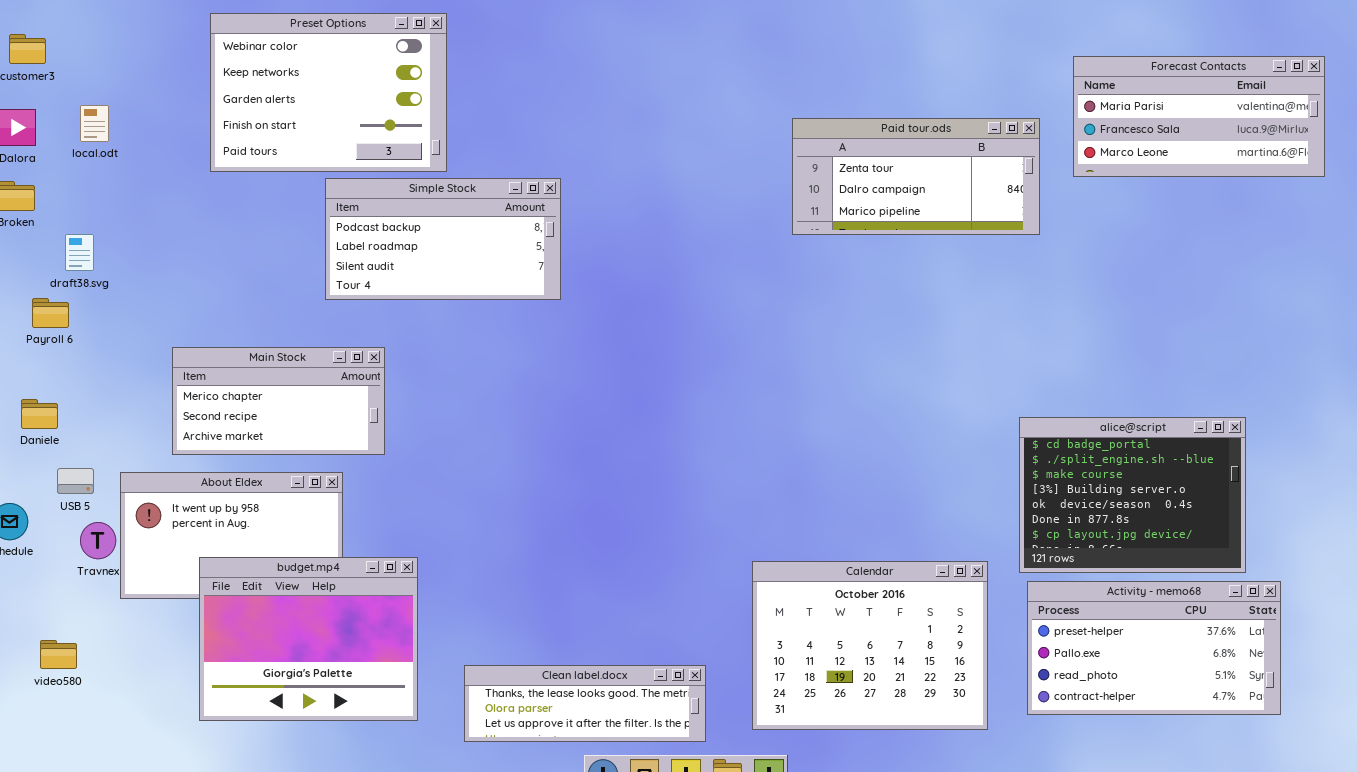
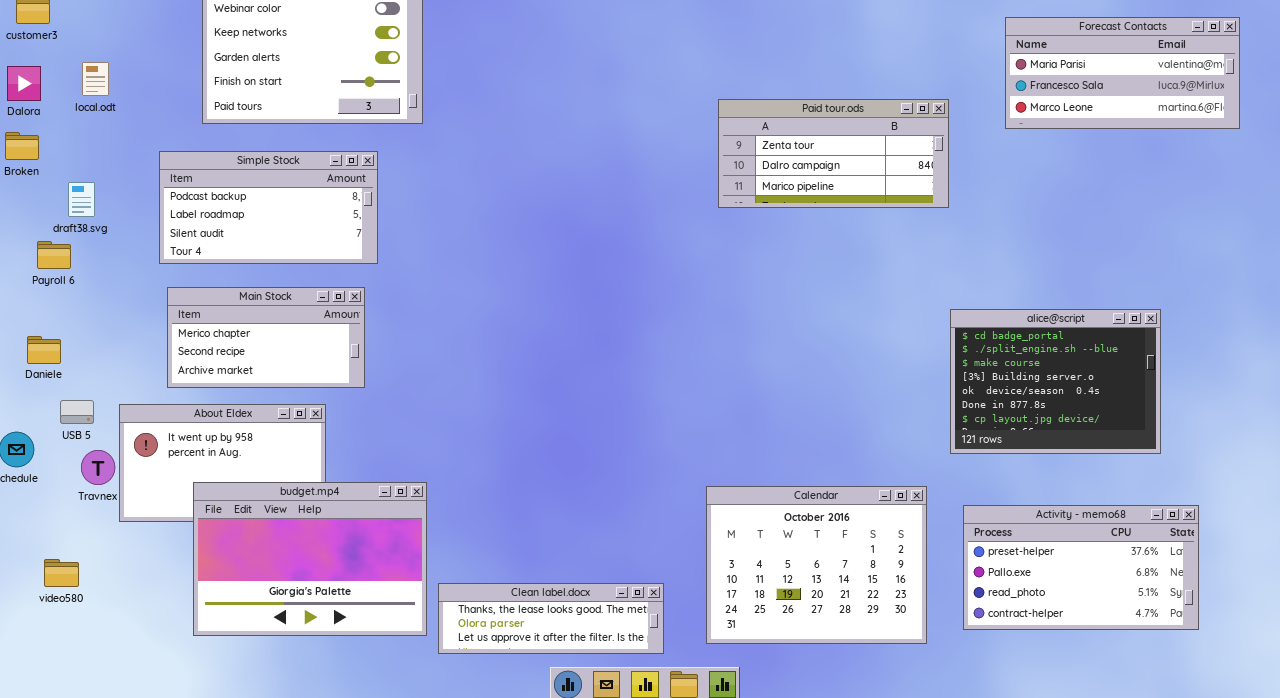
Paid tour.ods: [792,118,1040,235] -> [718,99,949,208], moved
Simple Stock: [325,178,561,300] -> [159,151,378,264], moved
alice@script: [1019,417,1246,573] -> [950,309,1161,454], moved
budget.mp4: [199,557,418,721] -> [193,482,427,636], resized

